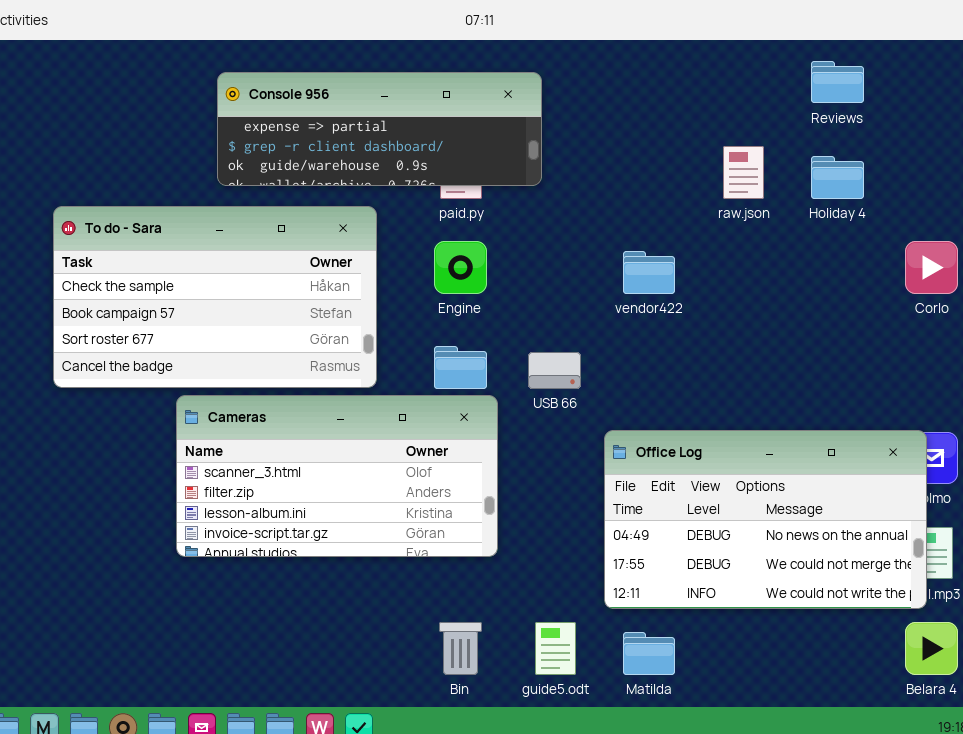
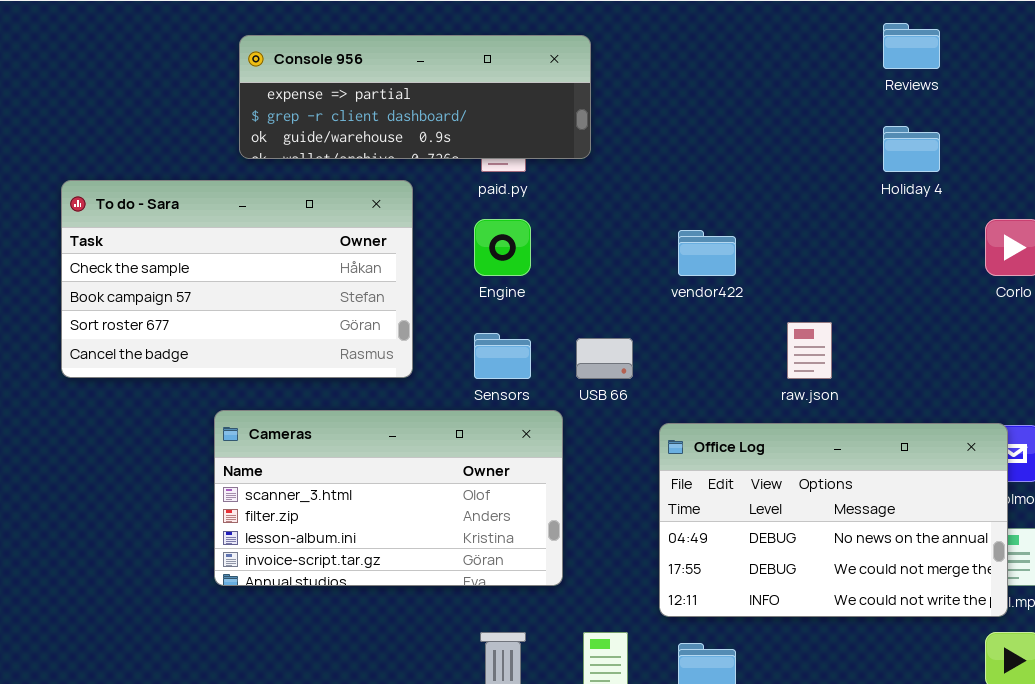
raw.json: [723,146,764,199] -> [787,322,832,379], moved
Cameras: [176,395,498,557] -> [214,410,563,586], moved

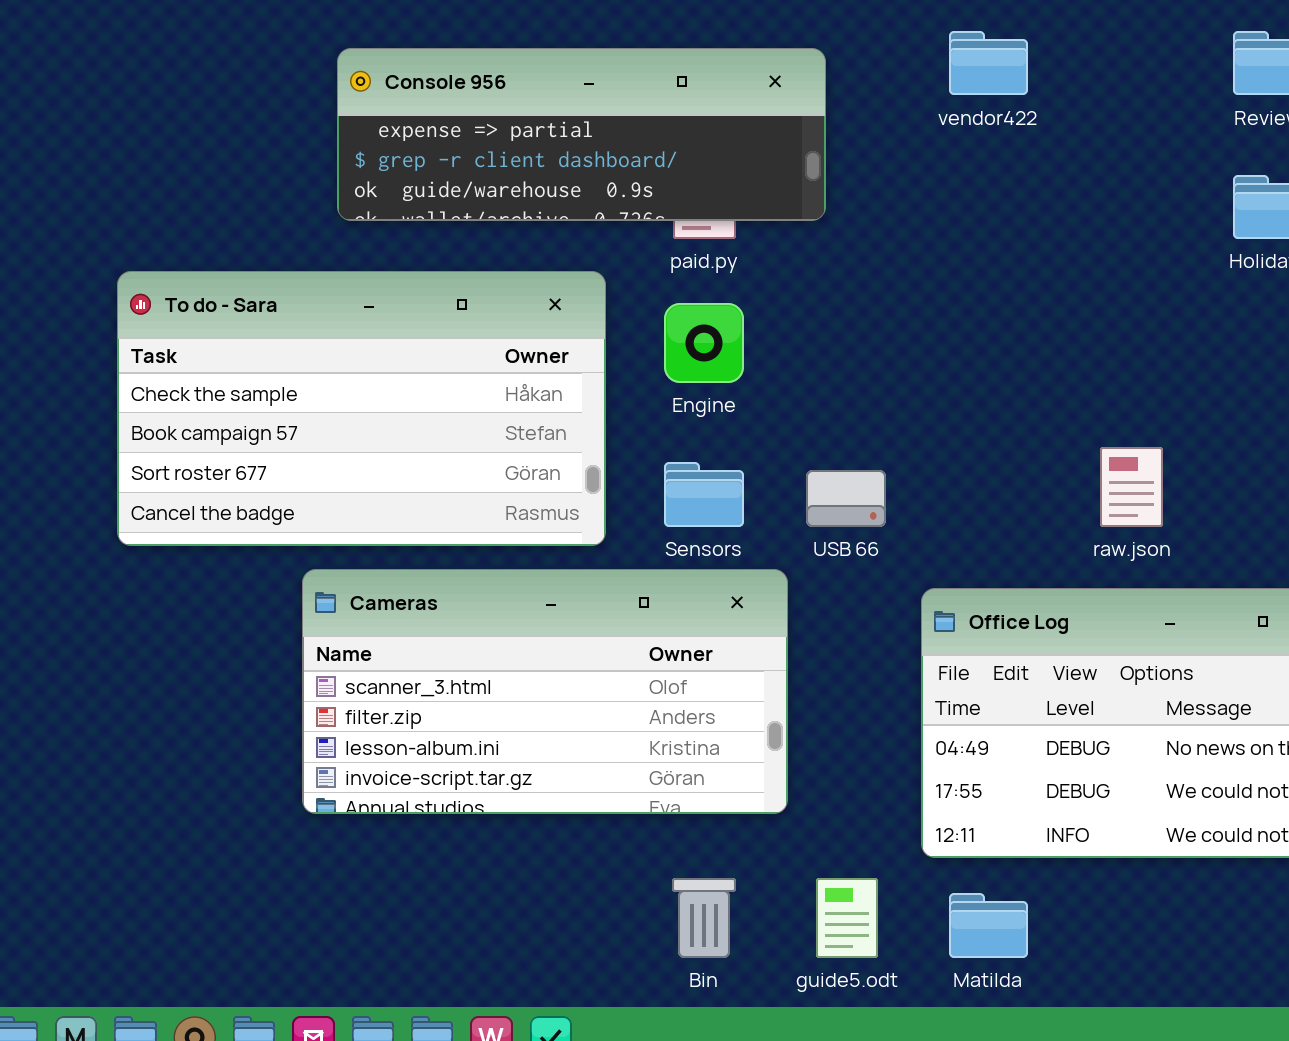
To do - Sara: [61,180,413,378] -> [117,271,606,546], moved
vendor422: [678,230,736,276] -> [949,31,1028,95], moved

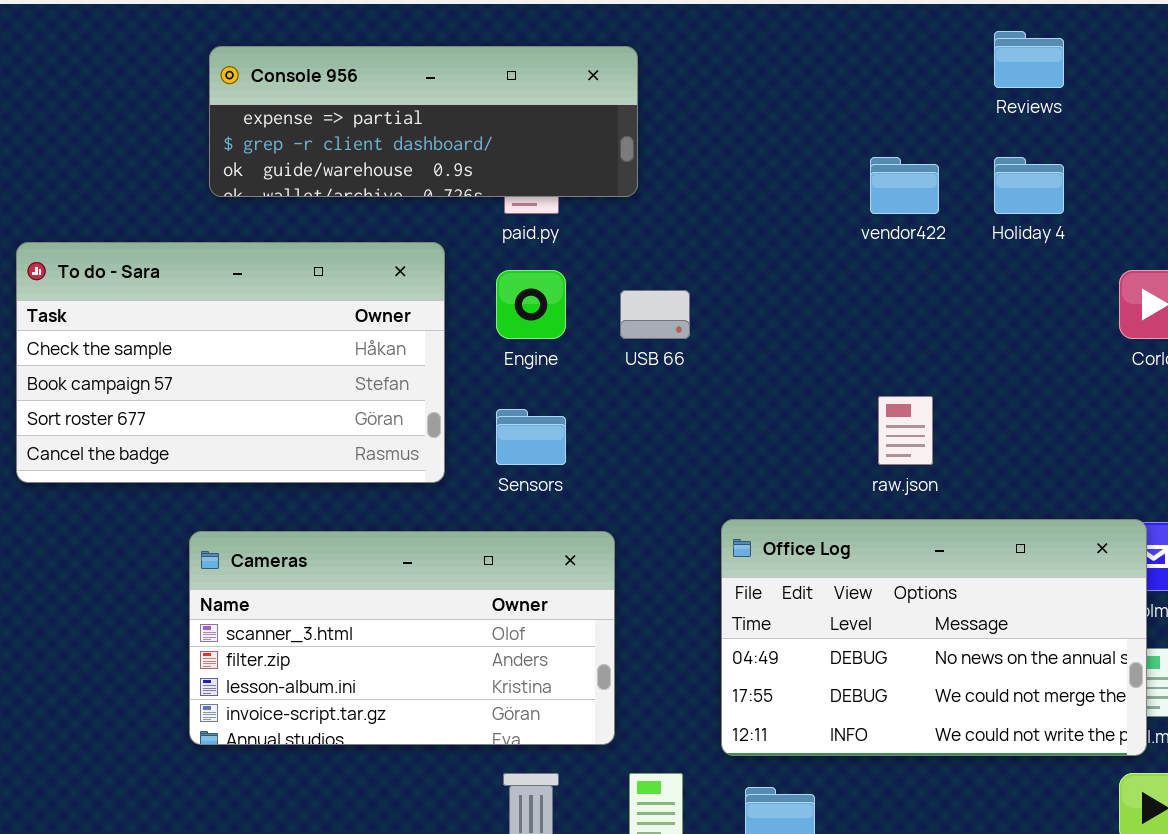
vendor422: [949,31,1028,95] -> [870,157,939,214], moved
USB 66: [806,470,886,527] -> [620,290,690,339], moved
Cameras: [302,569,788,814] -> [189,531,615,745], moved

